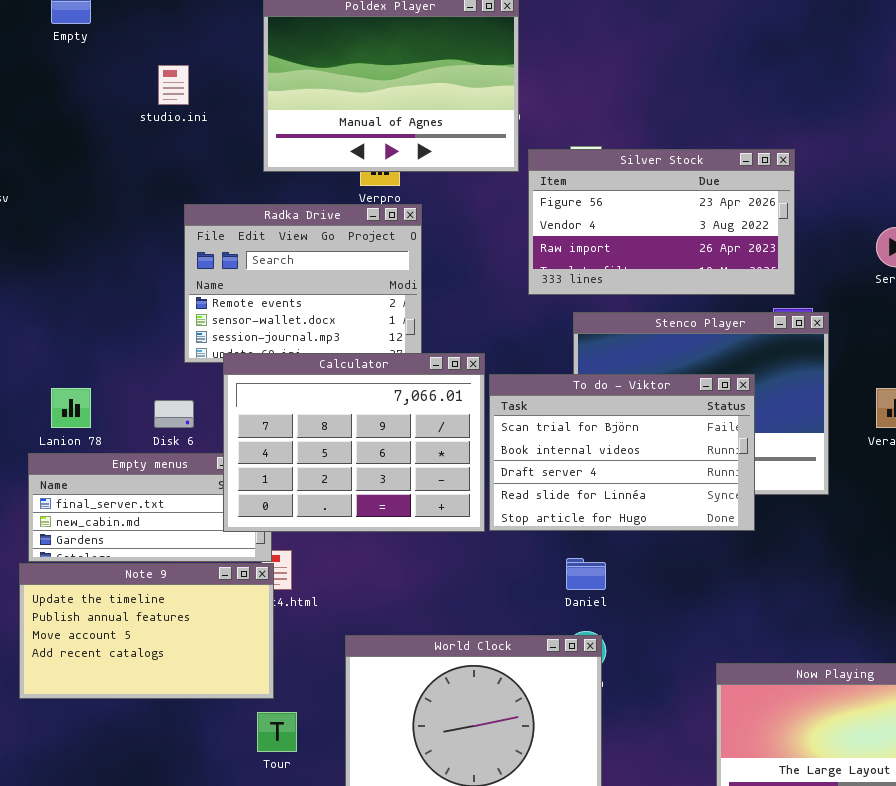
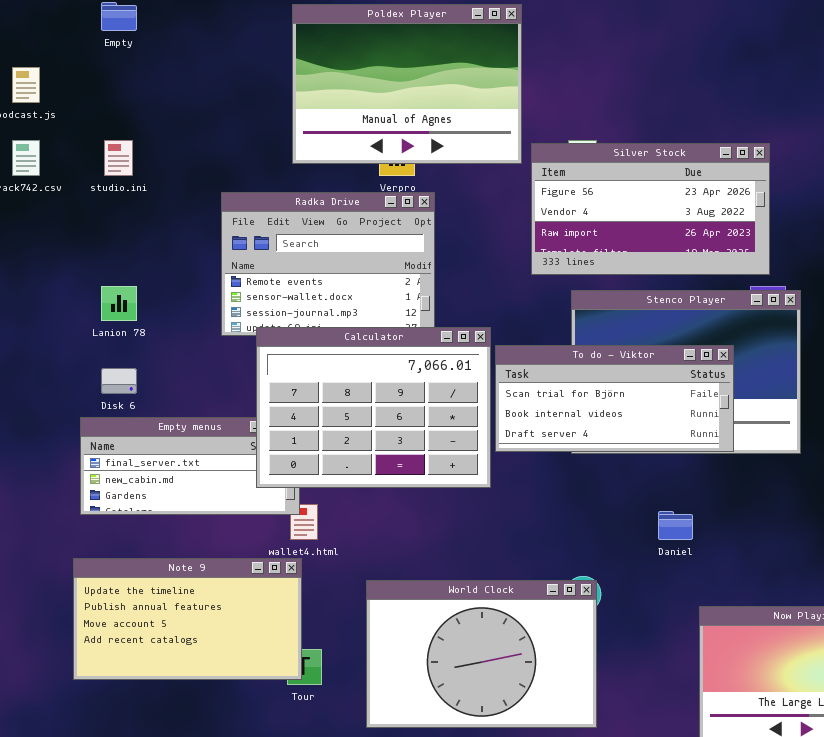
studio.ini: [158,65,189,105] -> [104,140,133,176], moved
To do - Viktor: [489,374,755,531] -> [495,345,734,452], resized
Lanion 78: [51,388,91,428] -> [101,286,137,321], moved
Disk 6: [154,400,194,428] -> [101,368,137,394], moved
Daniel: [566,558,606,590] -> [658,511,693,540], moved
Note 9: [19,563,274,699] -> [73,558,302,680], moved

